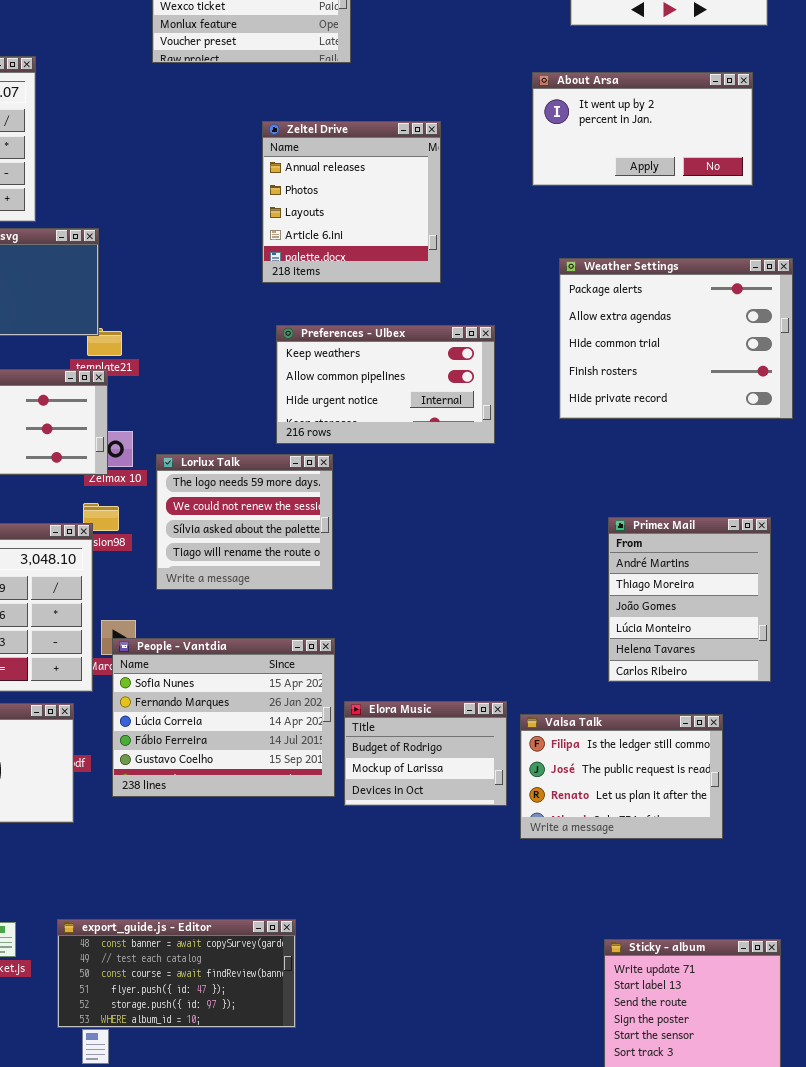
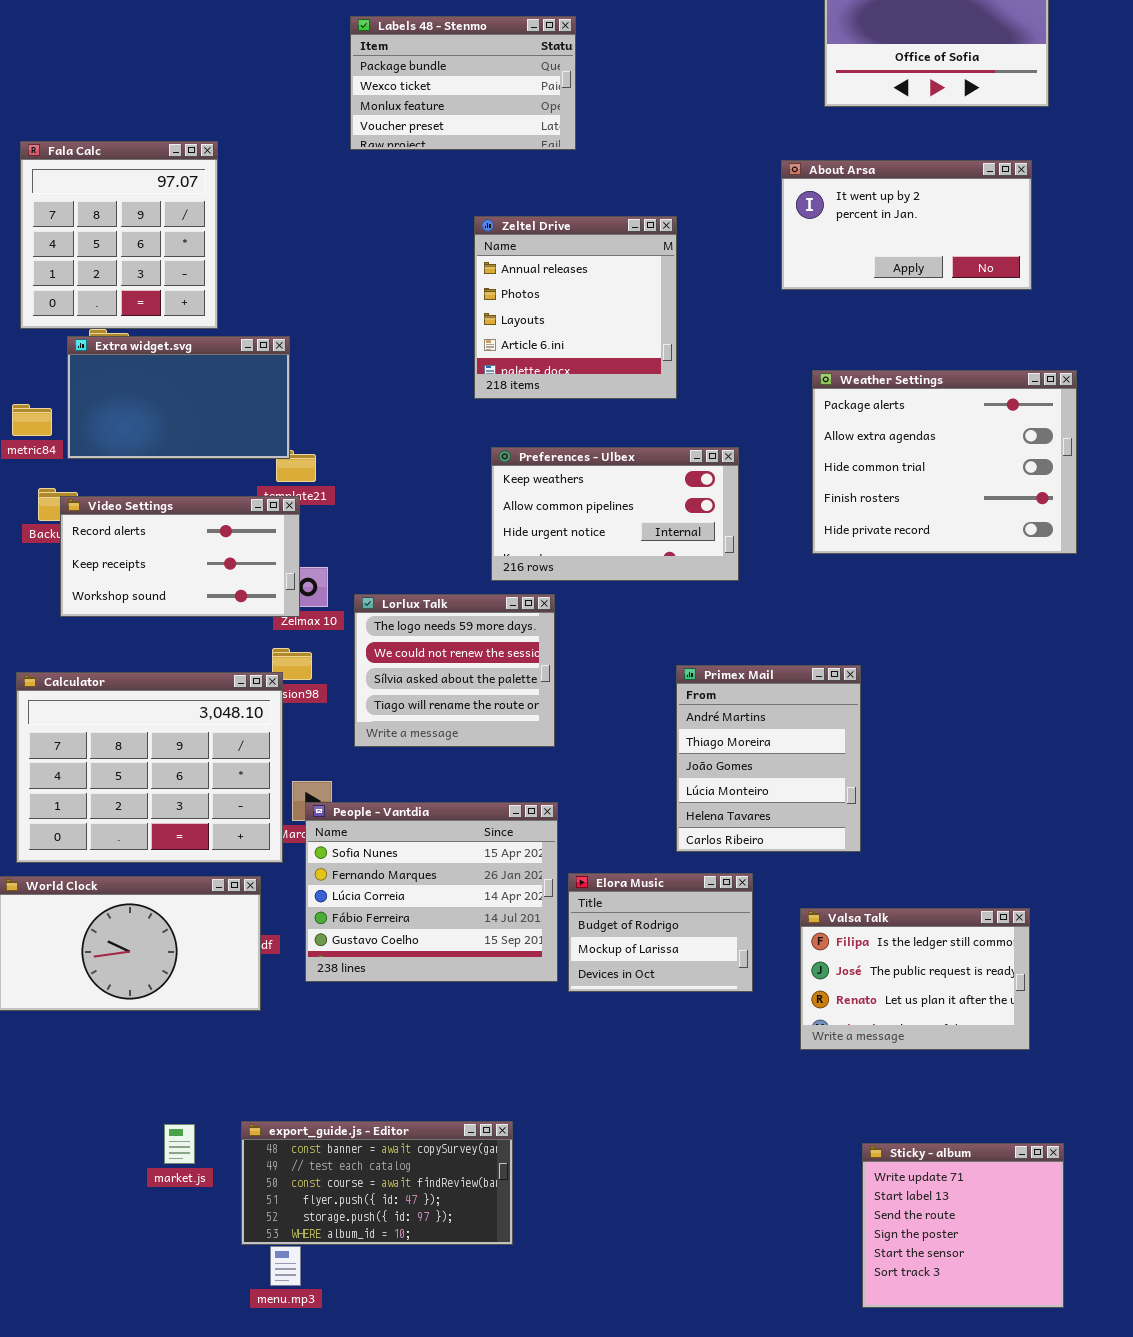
Primex Mail: [608,517,771,682] -> [676,665,861,852], moved
Valsa Talk: [520,714,723,839] -> [800,908,1030,1050], moved

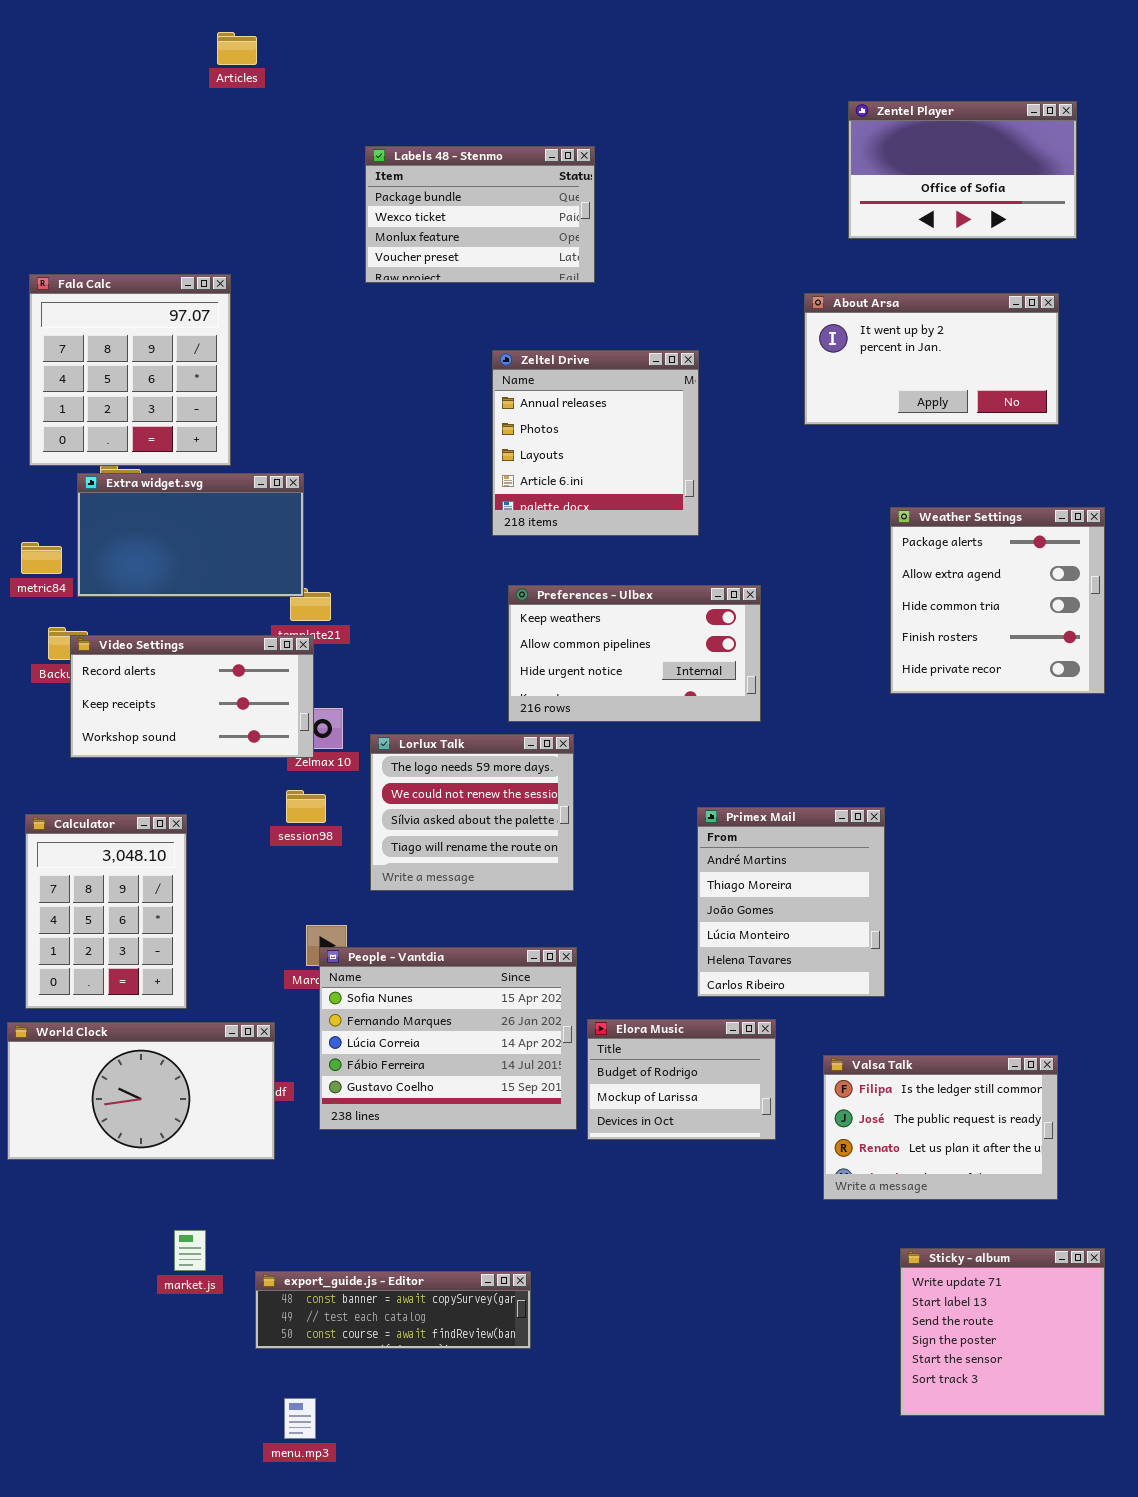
Weather Settings: [812,370,1077,554] -> [890,507,1105,694], resized
Calculator: [16,672,283,863] -> [25,814,187,1009], resized
export_guide.js - Editor: [241,1121,513,1245] -> [255,1271,531,1349], resized
market.js: [164,1124,195,1164] -> [174,1230,206,1271], moved
Sticky - album: [862,1143,1064,1308] -> [900,1248,1105,1416], moved

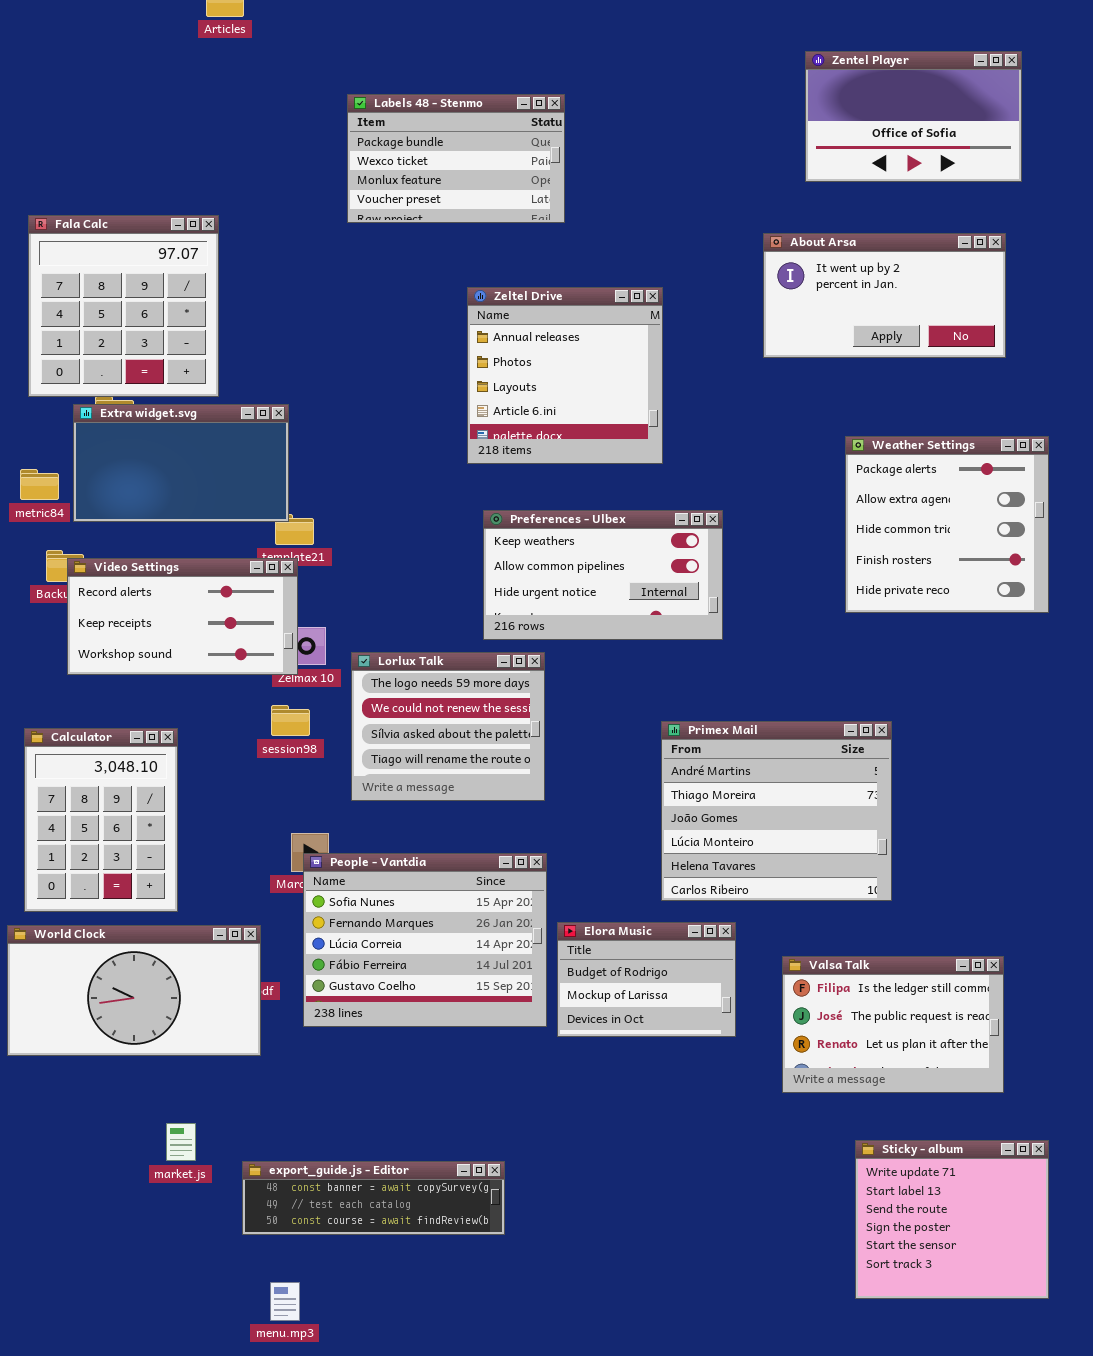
Primex Mail: [697,807,885,997] -> [661,721,892,901], resized

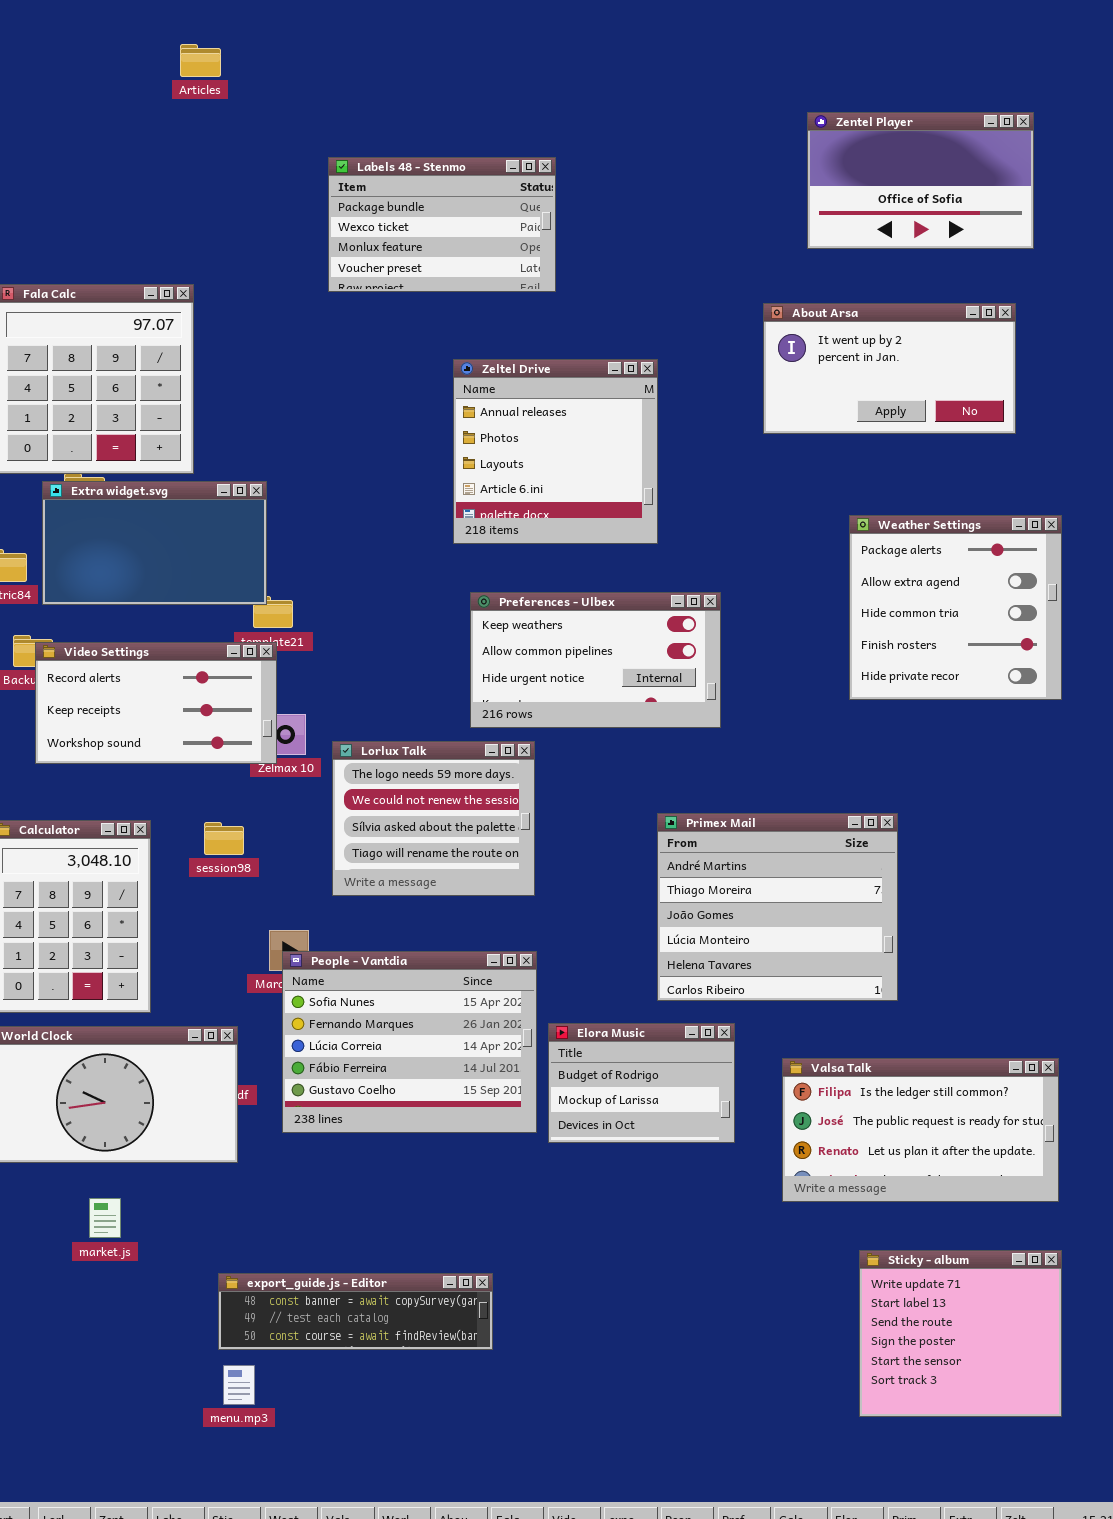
session98: [271,705,310,736] -> [204,822,244,855], moved
Valsa Talk: [782,956,1004,1093] -> [782,1058,1059,1202], resized
market.js: [166,1123,196,1161] -> [89,1198,121,1238], moved
menu.mp3: [270,1282,300,1321] -> [223,1365,255,1405], moved

